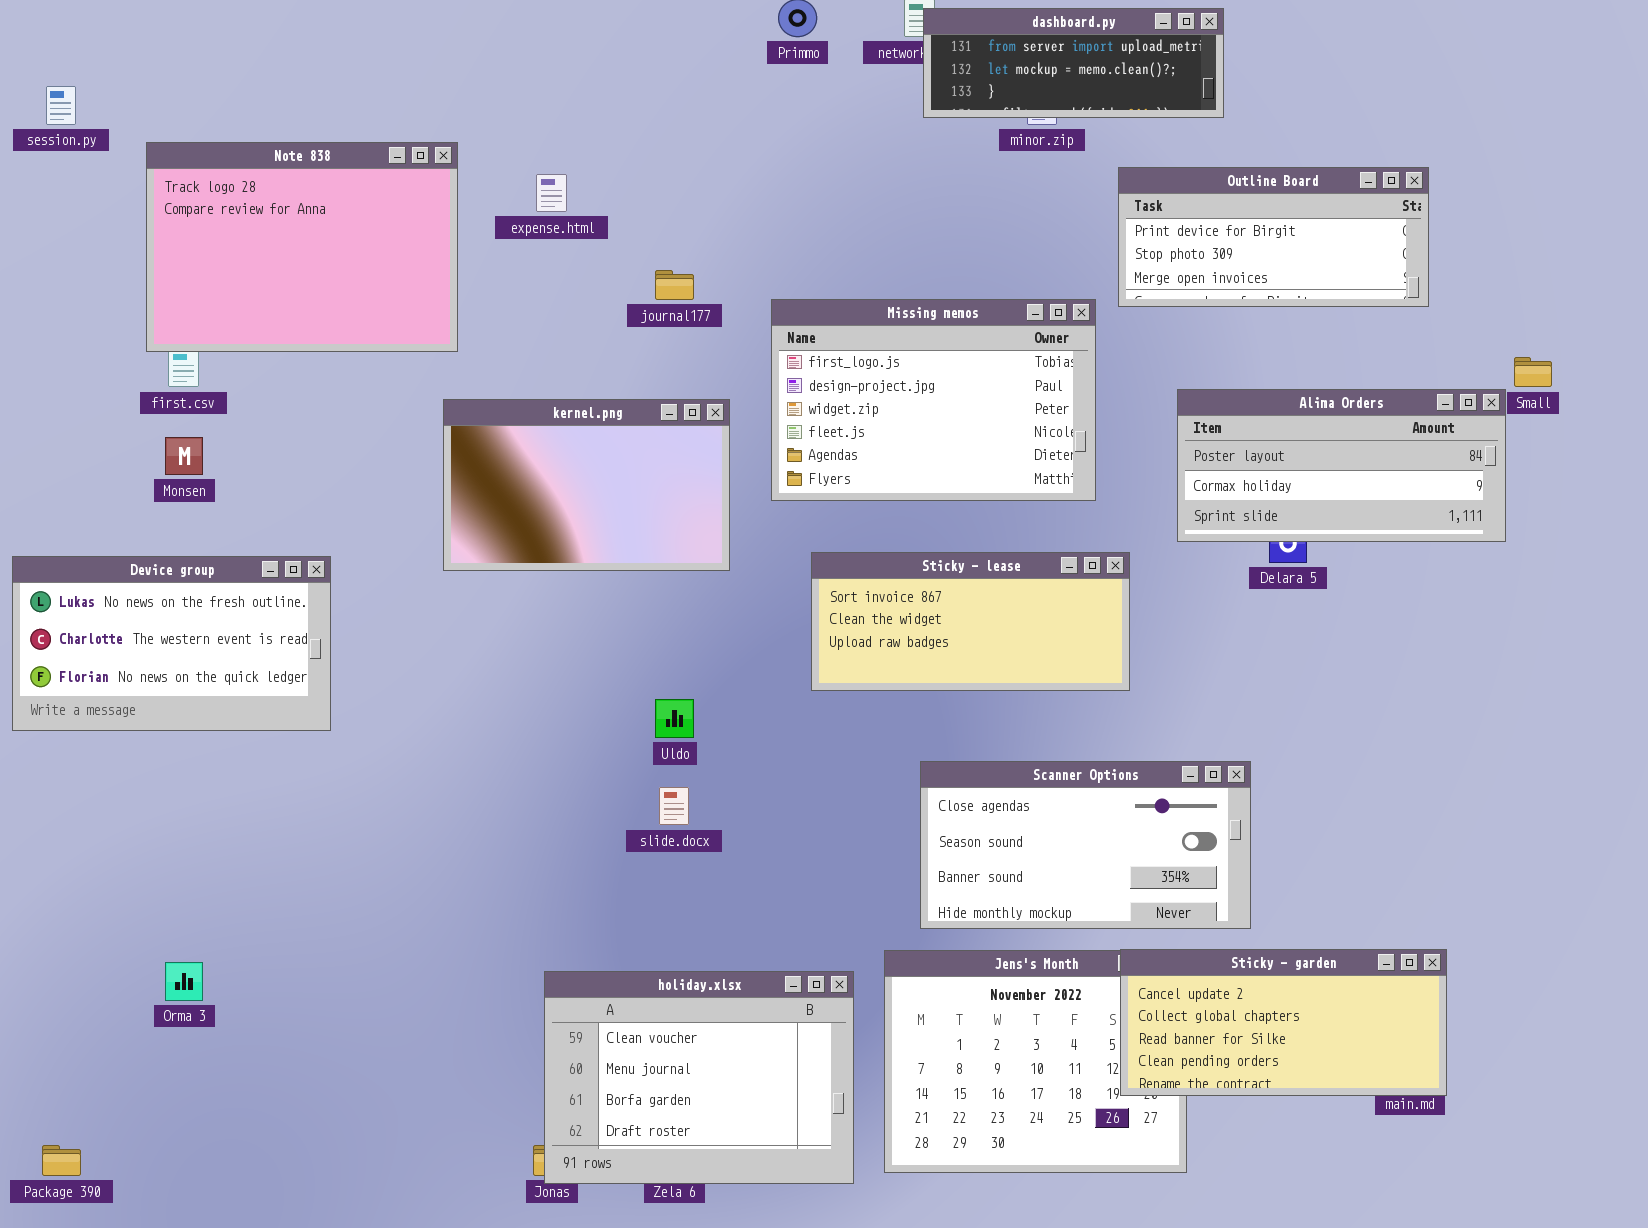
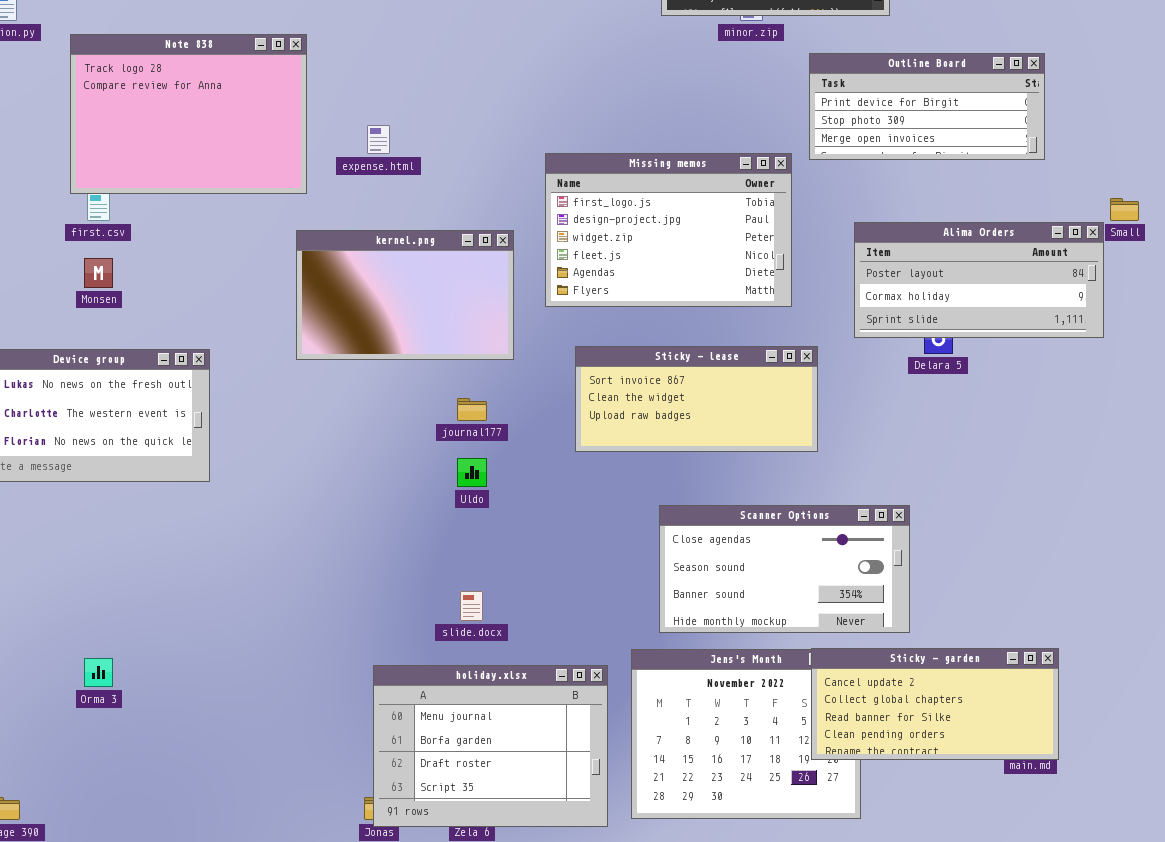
expense.html: [536,174,567,212] -> [367,125,390,154], moved
journal177: [655,270,694,300] -> [457,398,487,421], moved
slide.docx: [659,787,689,825] -> [460,591,483,621], moved
holiday.xlsx: [544,971,854,1184] -> [373,665,608,827], scrolled down 1 row

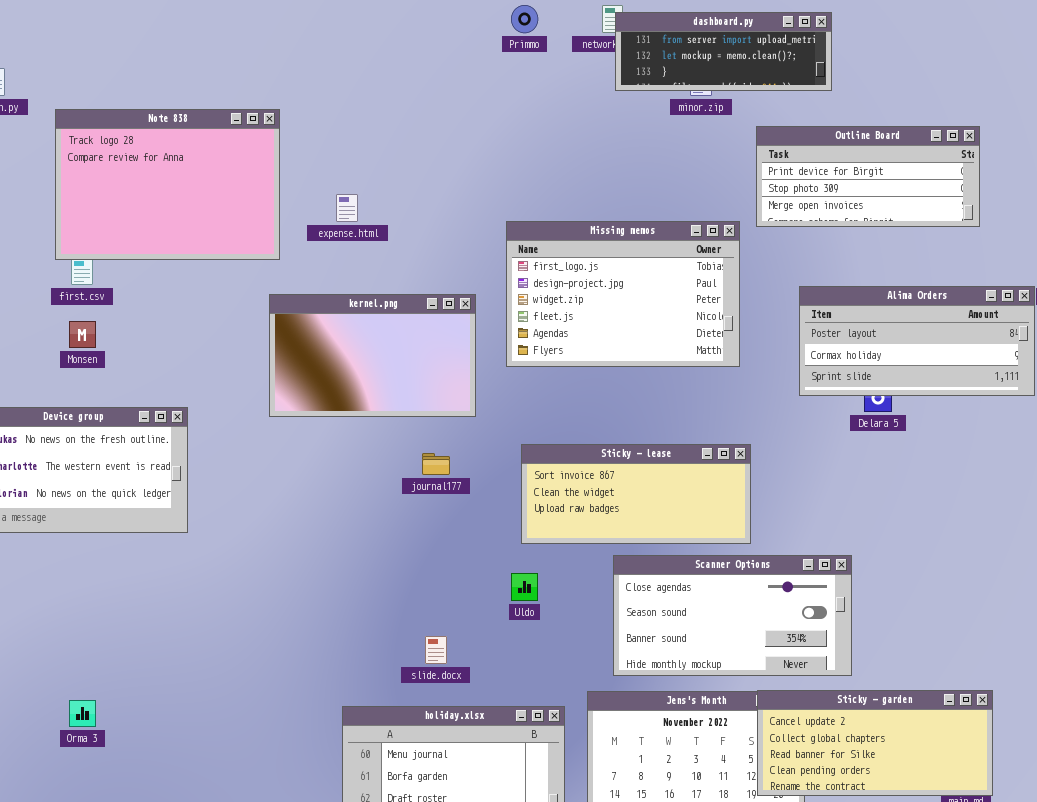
Sticky - lease: [575,346,818,452] -> [521,444,751,544], moved
Uldo: [457,458,487,487] -> [511,573,538,601], moved

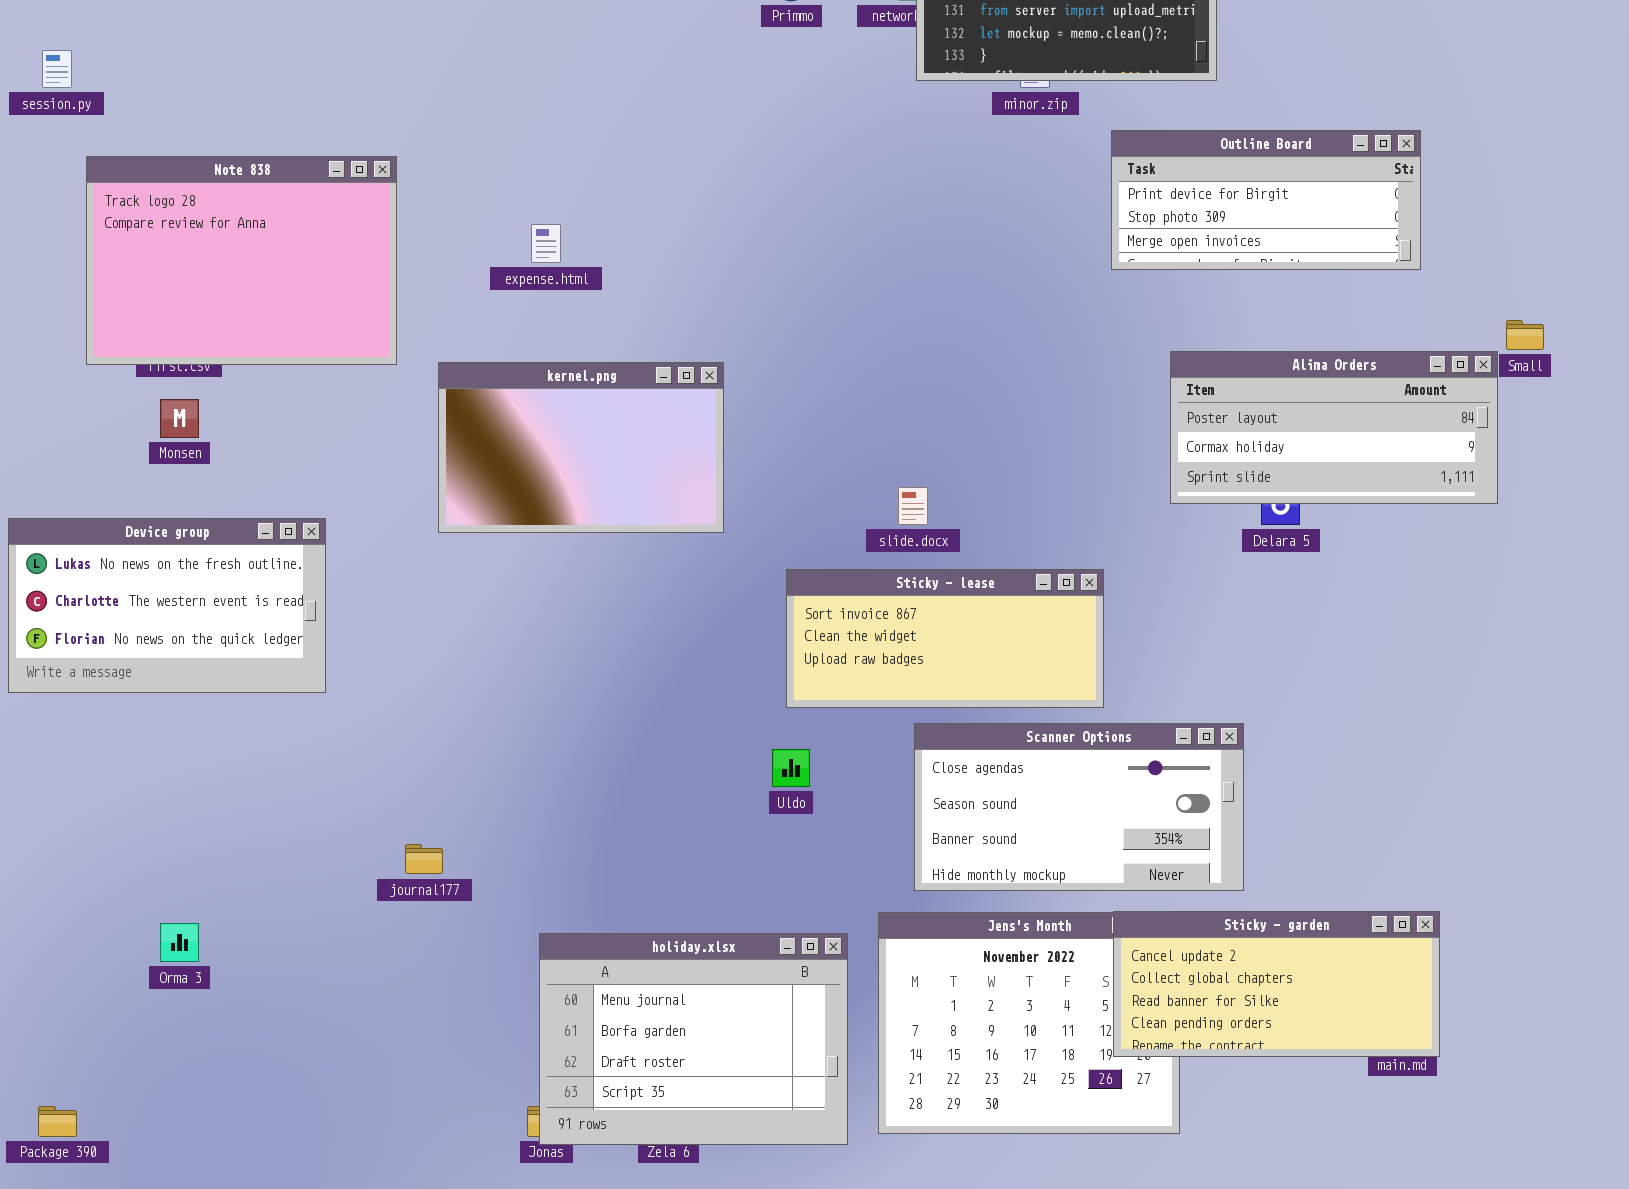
Note 838: [55,109,280,260] -> [86,156,397,365], moved
Missing memos: [506,221,740,367] -> none, closed
journal177: [422,453,450,475] -> [405,844,443,874], moved
slide.docx: [425,636,447,664] -> [898,487,928,525], moved

